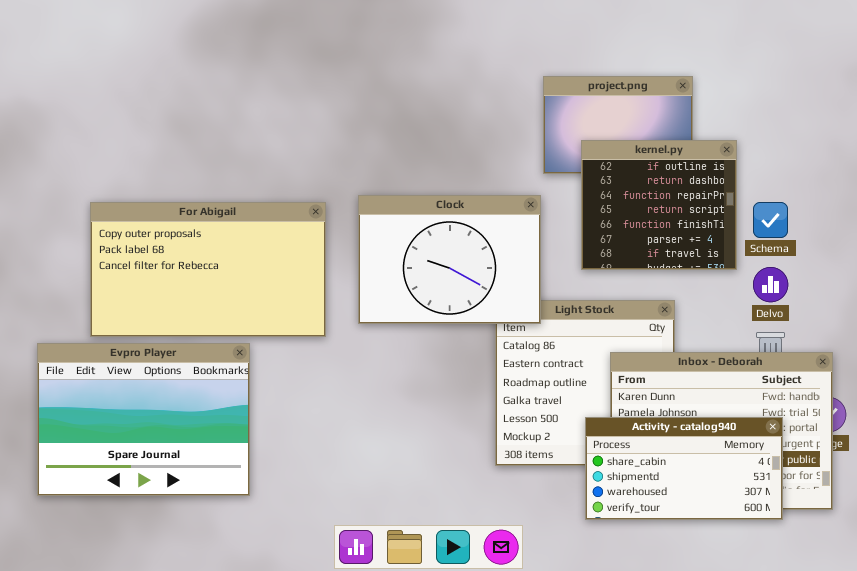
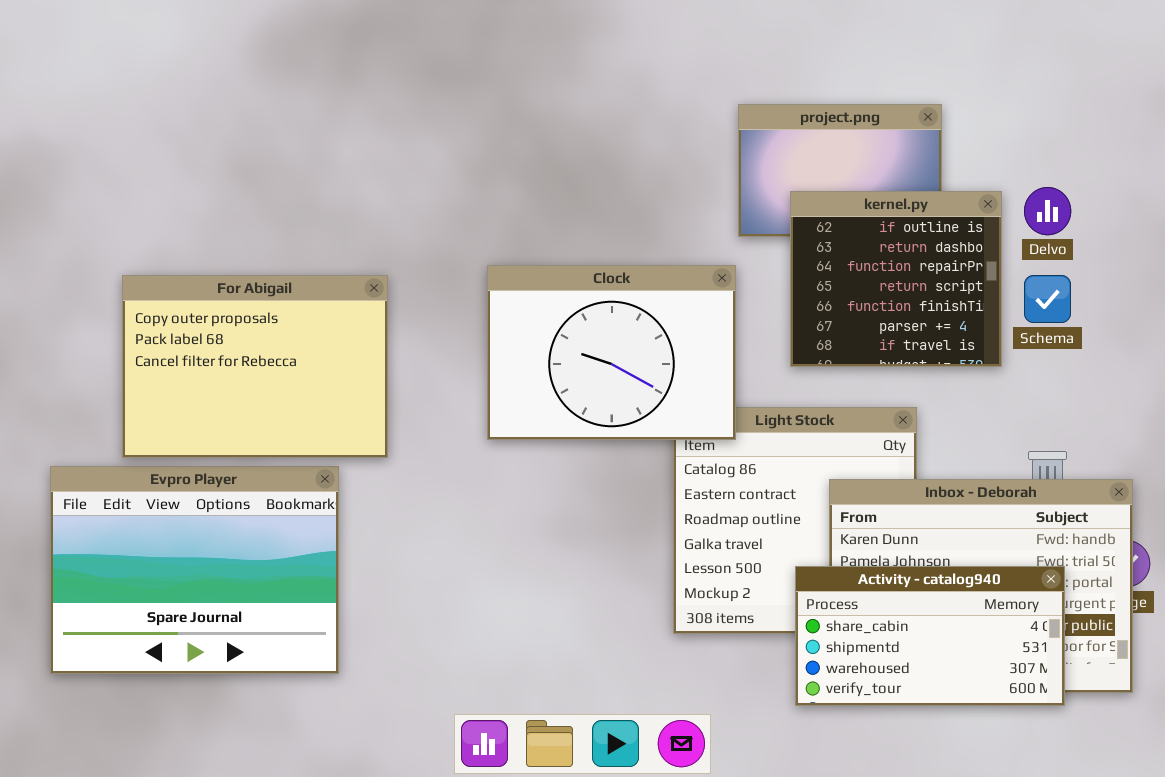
For Abigail: [90,202,326,337] -> [122,275,388,458], resized
Delvo: [753,267,788,302] -> [1024,187,1071,235], moved

